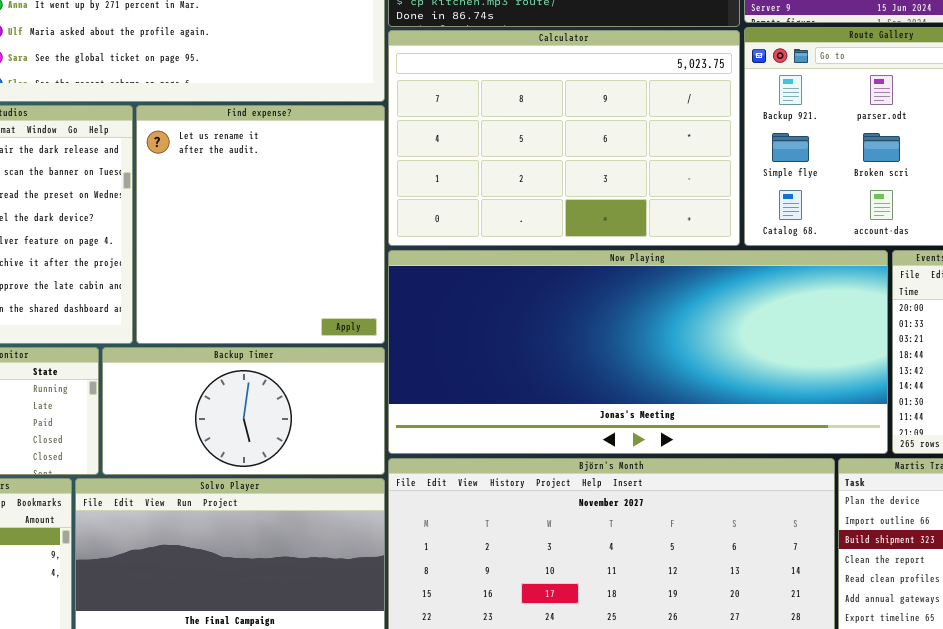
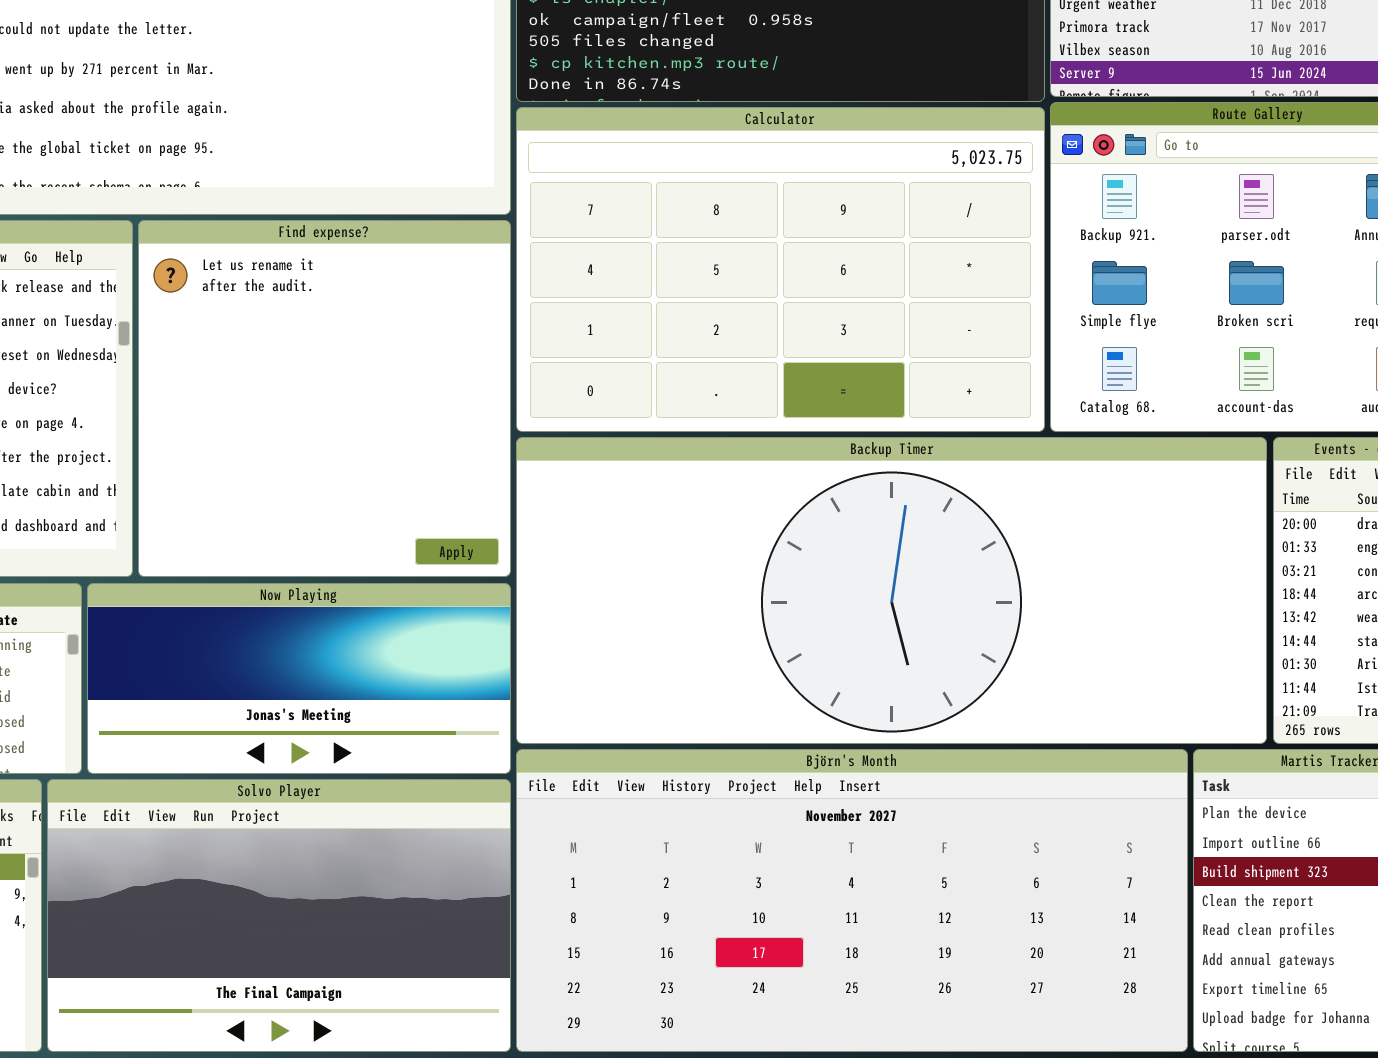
Now Playing: [388,250,888,454] -> [87,583,511,774], moved, resized
Backup Timer: [102,347,385,475] -> [516,437,1267,744], moved, resized

